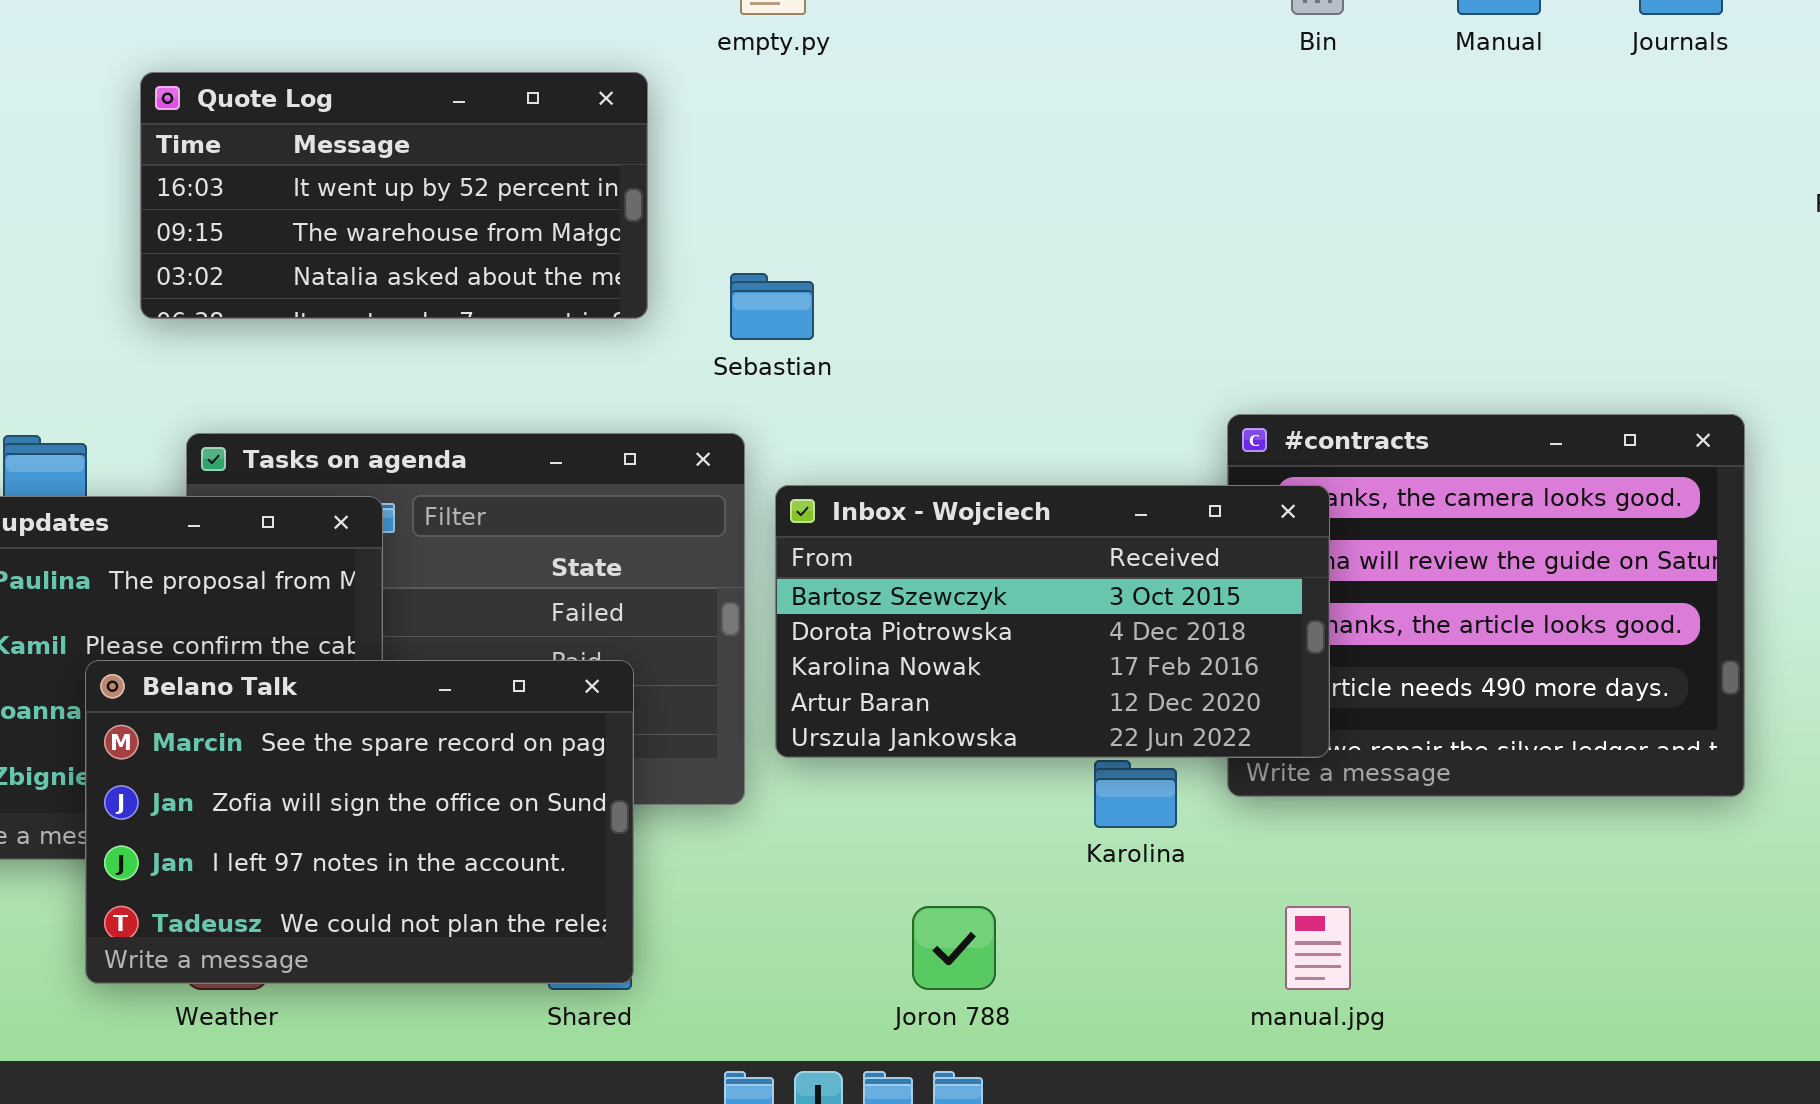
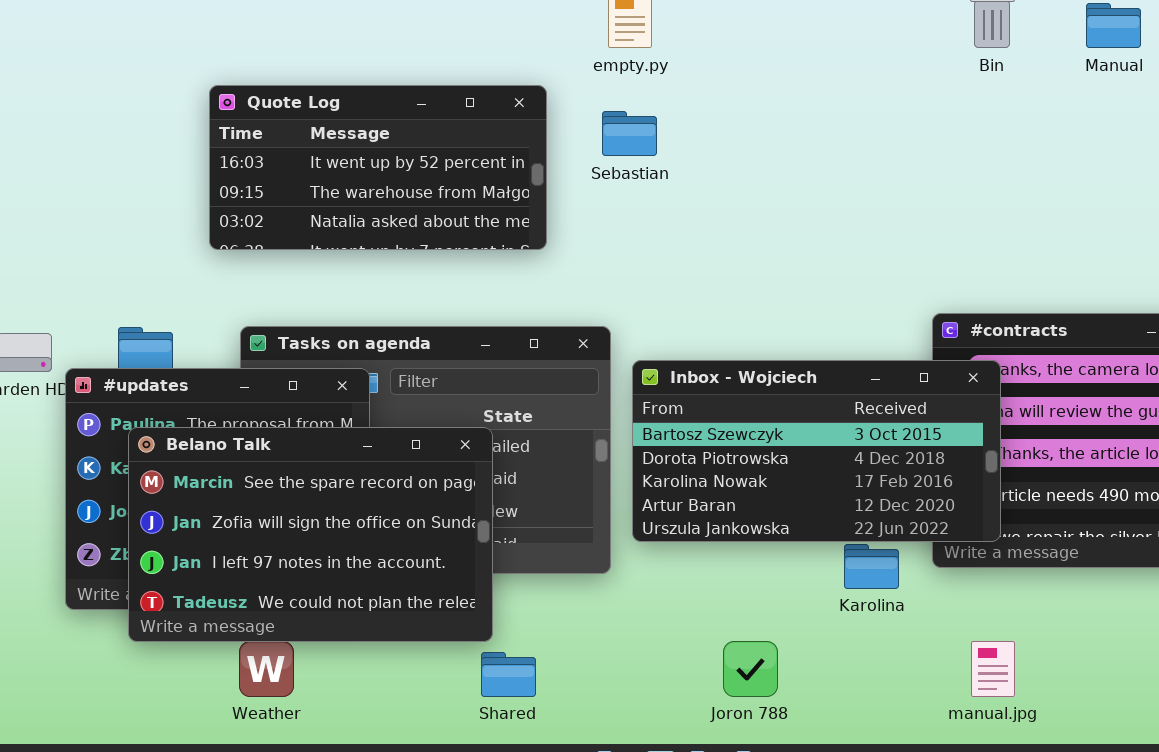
Sebastian: [730,273,814,340] -> [602,111,657,156], moved
Belano Talk: [85,660,634,984] -> [128,427,493,642], moved

